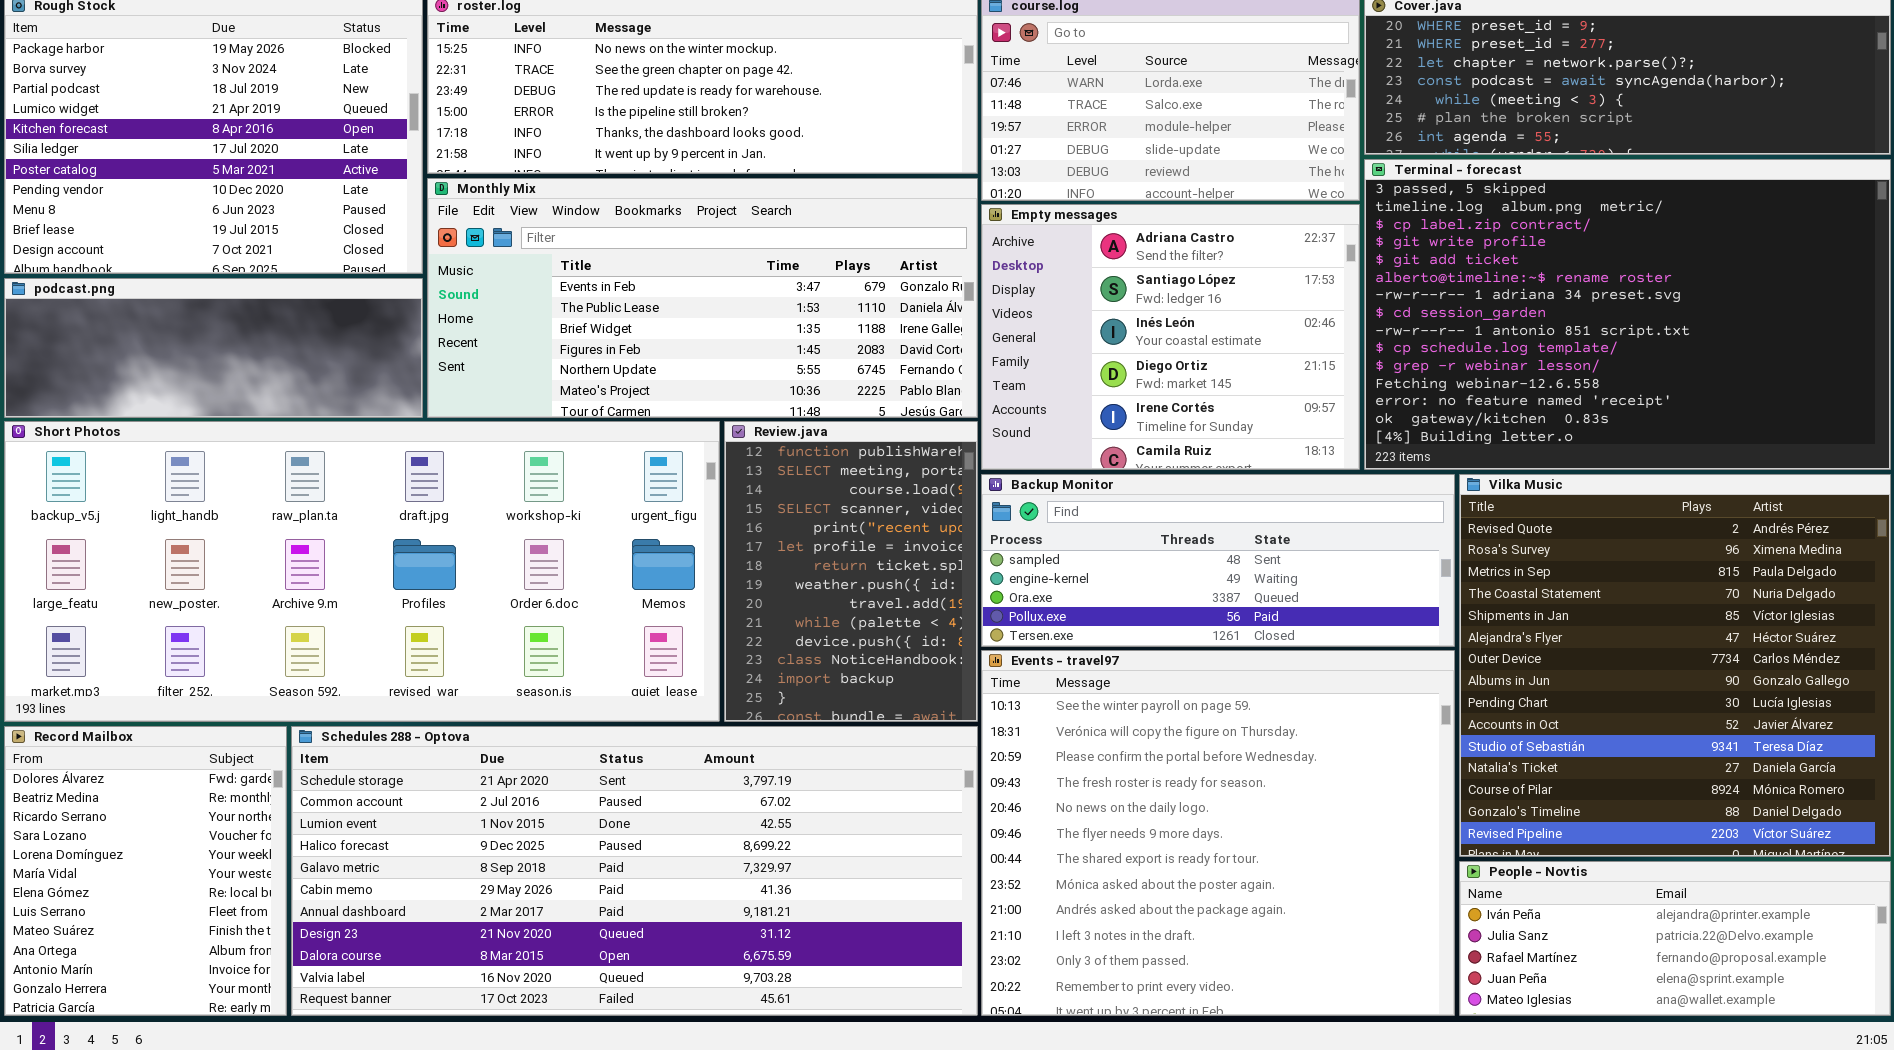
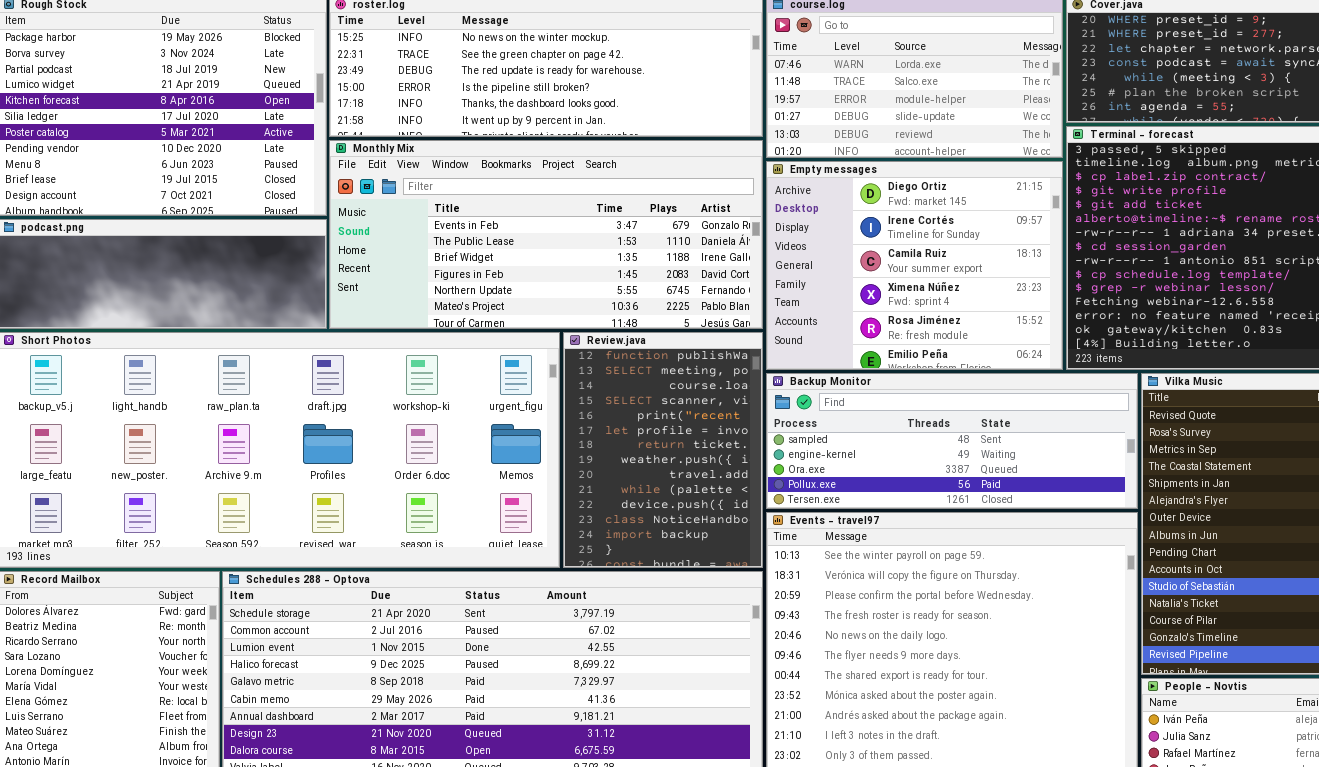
Empty messages: [981,204,1360,470] -> [766,161,1063,370], scrolled down 3 rows

